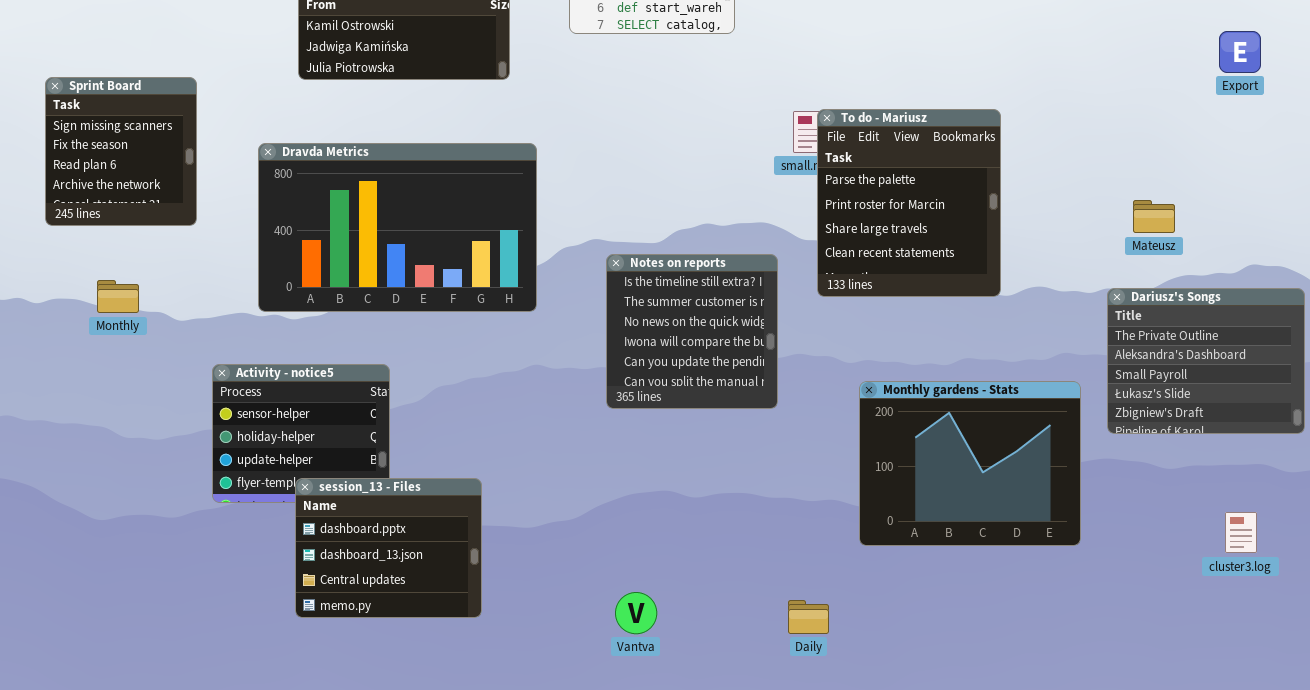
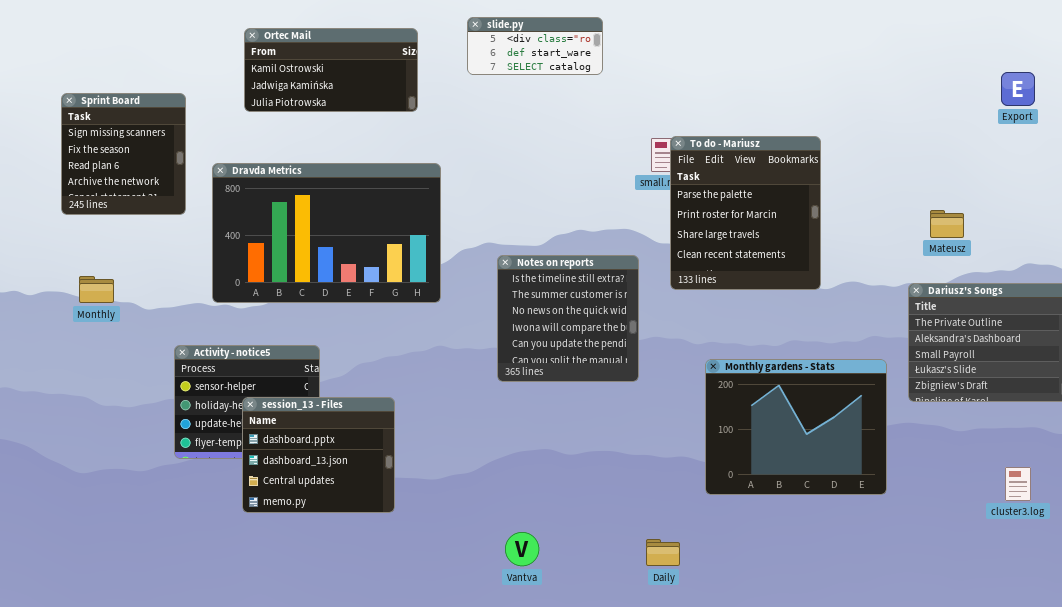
Sprint Board: [45,77,197,226] -> [61,93,186,215], moved
session_13 - Files: [295,478,482,618] -> [242,397,395,513], moved

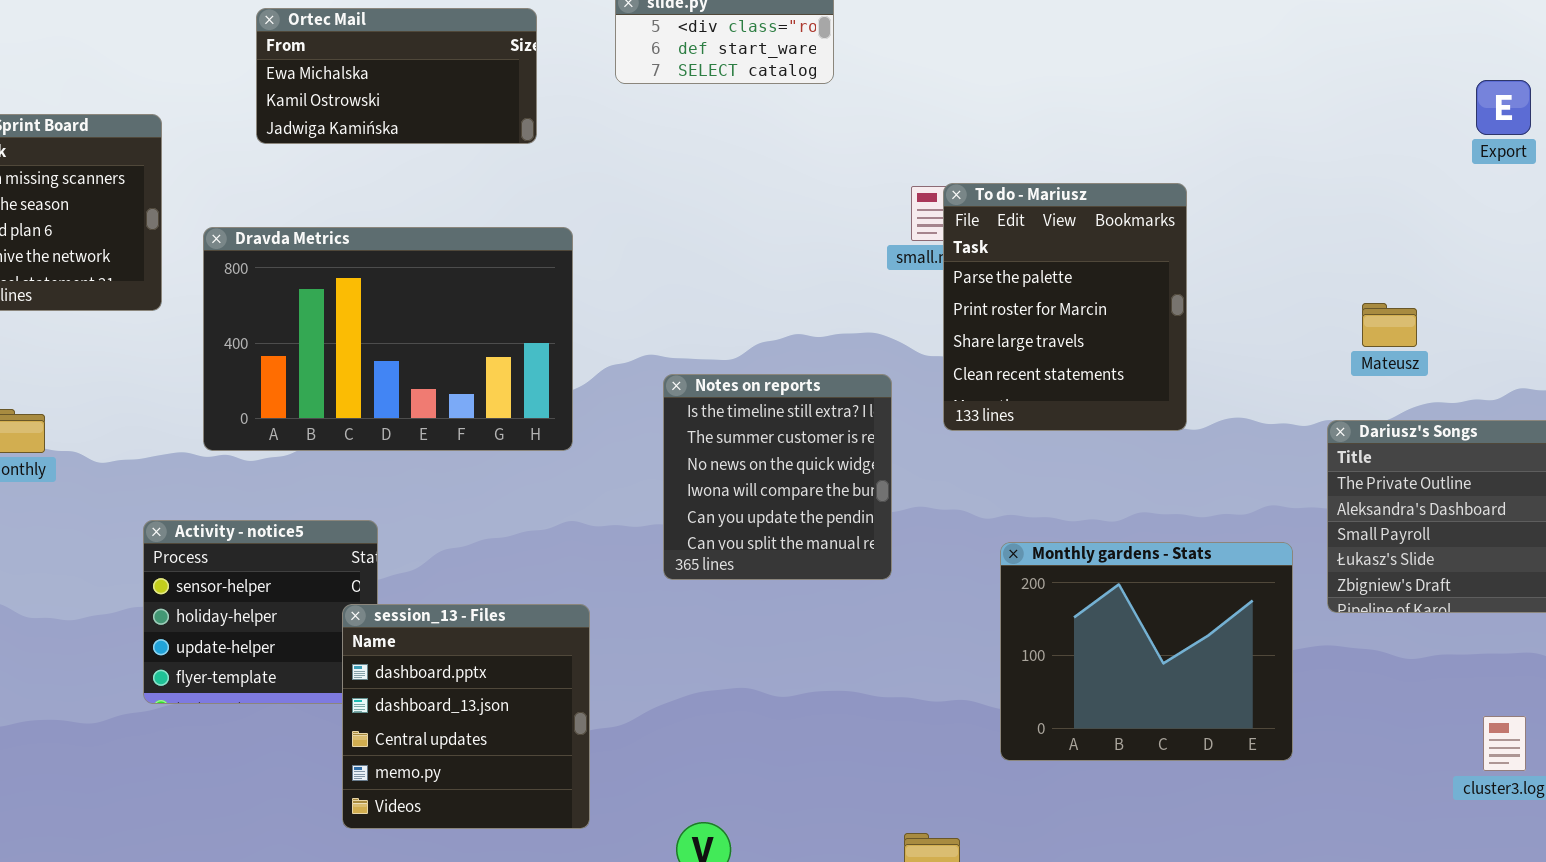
Ortec Mail: [244,28,418,112] -> [256,8,537,144], scrolled up 1 row
session_13 - Files: [242,397,395,513] -> [342,604,590,829], moved, resized

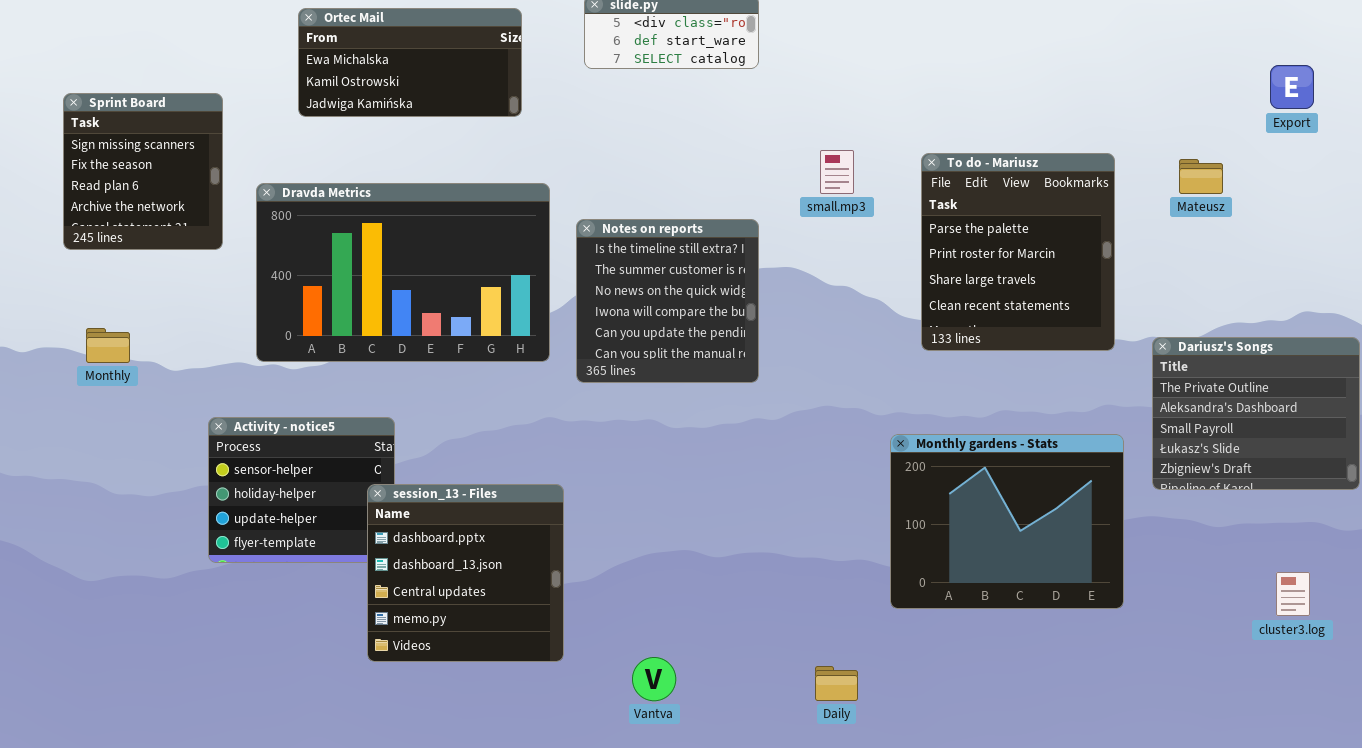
To do - Mariusz: [943,183,1187,431] -> [921,153,1115,351], moved
Mateusz: [1362,303,1417,347] -> [1179,159,1223,194], moved
Notes on reports: [663,374,892,580] -> [576,219,759,383], moved

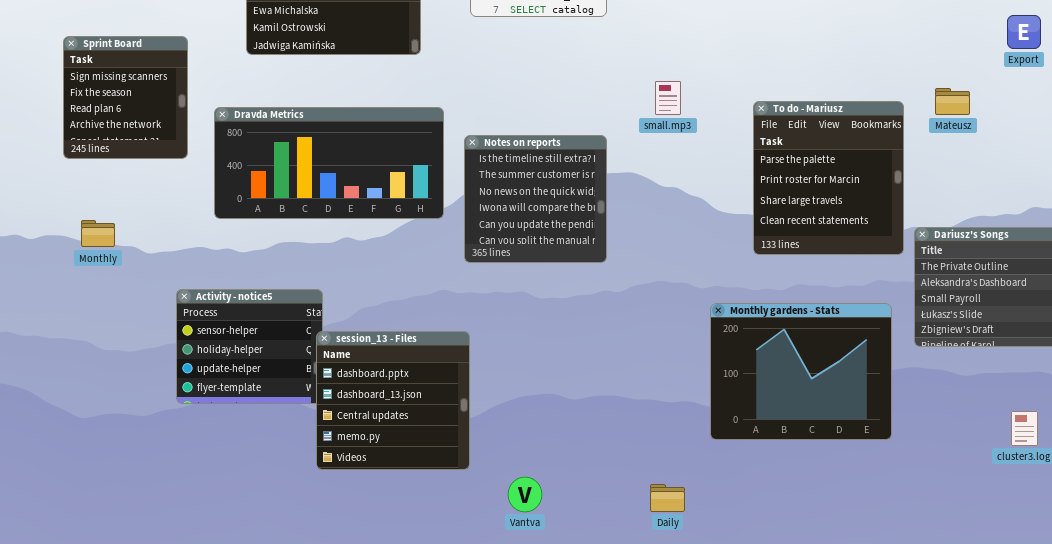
To do - Mariusz: [921,153,1115,351] -> [753,101,904,255], moved
Dravda Metrics: [256,183,550,362] -> [214,107,444,219], resized
session_13 - Files: [367,484,564,662] -> [316,331,470,470], moved

